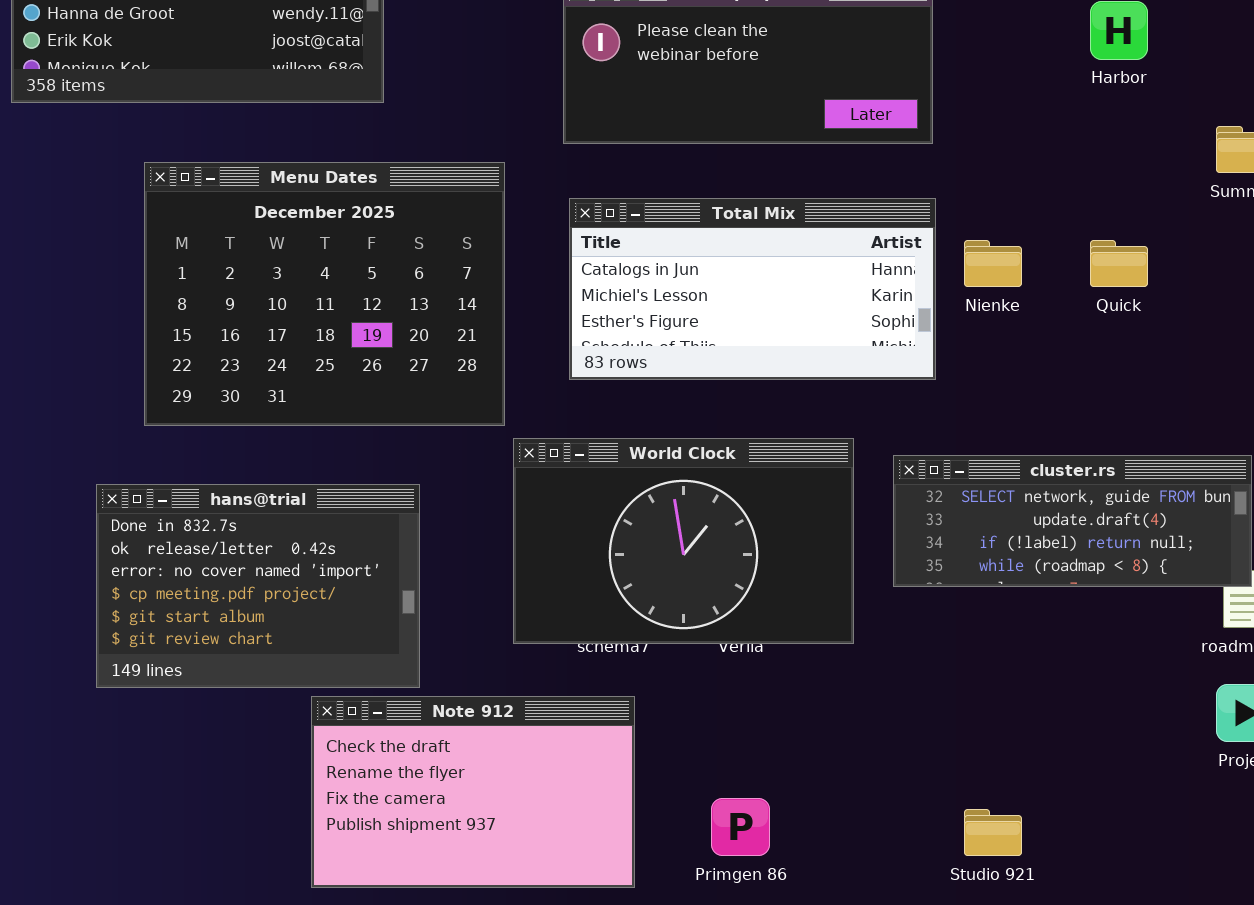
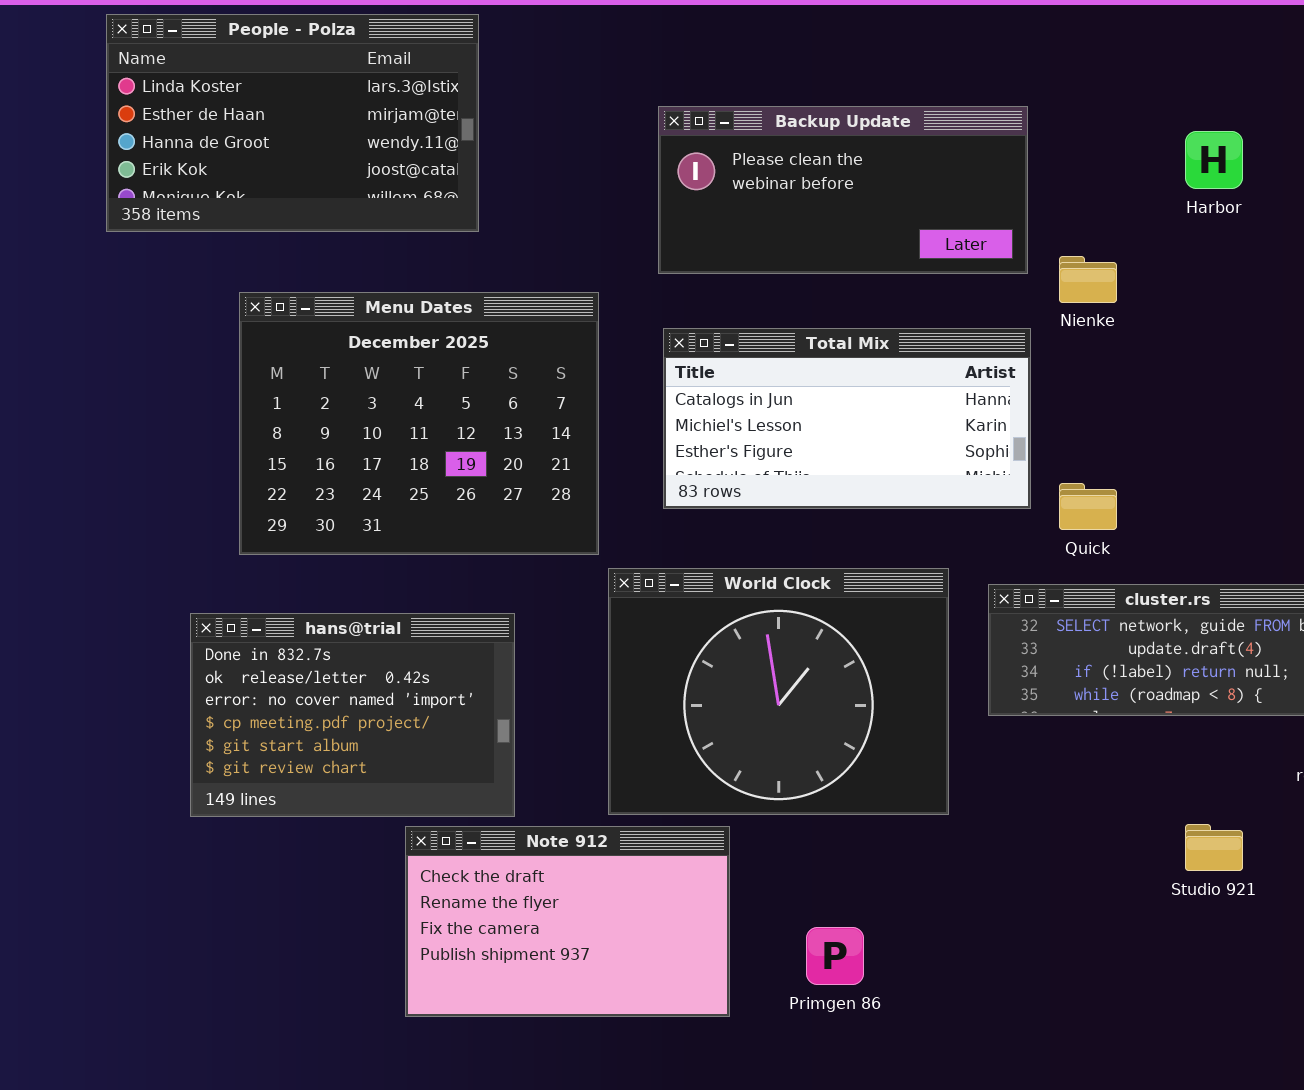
Nienke: [964,240,1022,287] -> [1059,256,1117,303], moved
Quick: [1090,240,1148,287] -> [1059,483,1117,530], moved
World Clock: [513,438,854,644] -> [608,568,949,815], resized
Studio 921: [964,809,1022,856] -> [1185,824,1243,871], moved

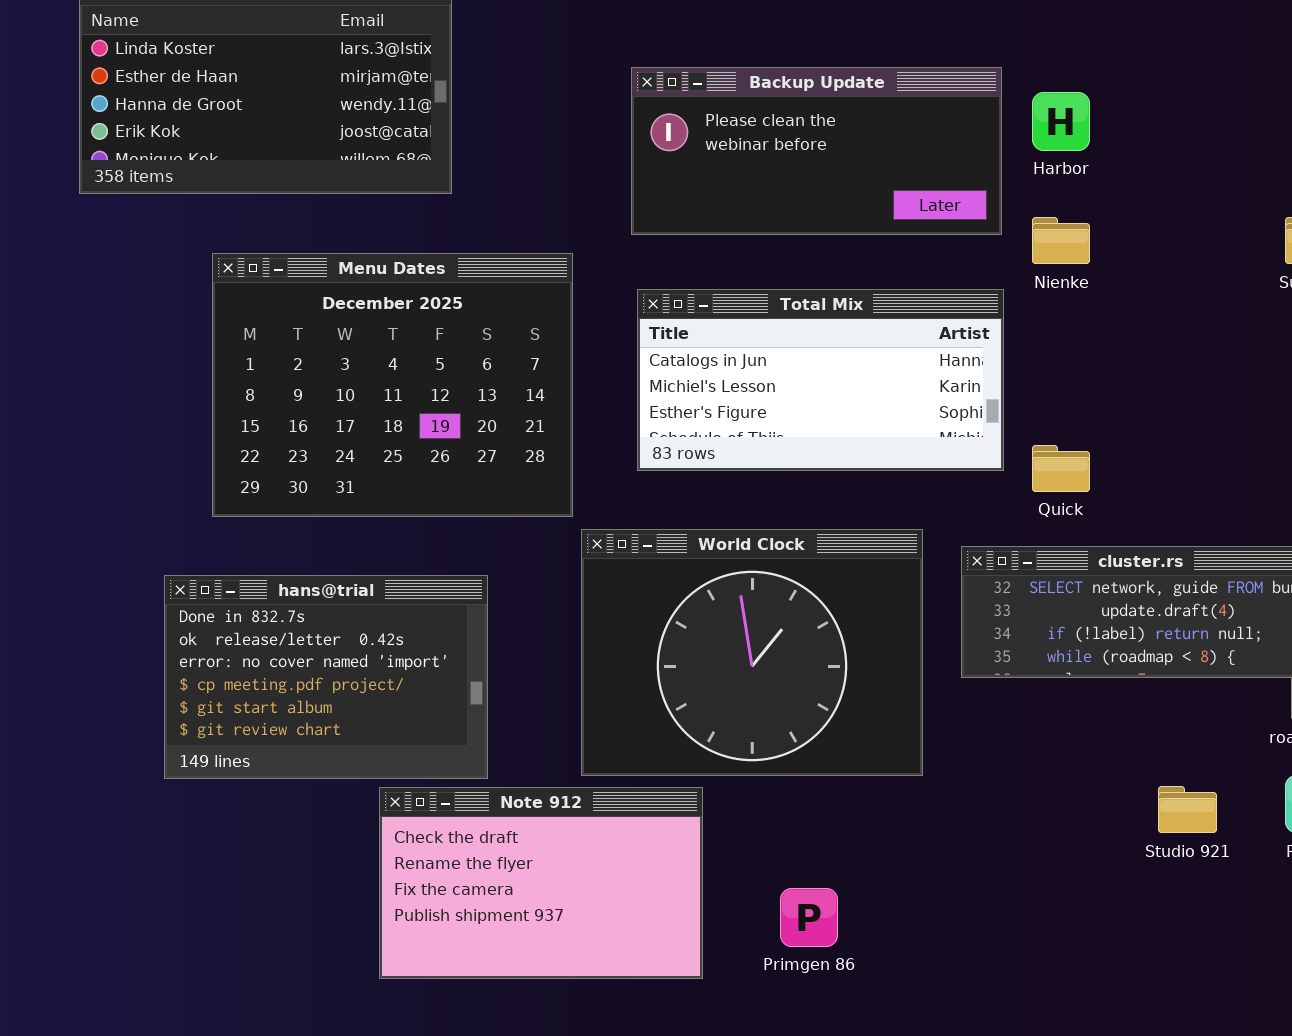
Harbor: [1185,131,1243,189] -> [1032,92,1090,151], moved

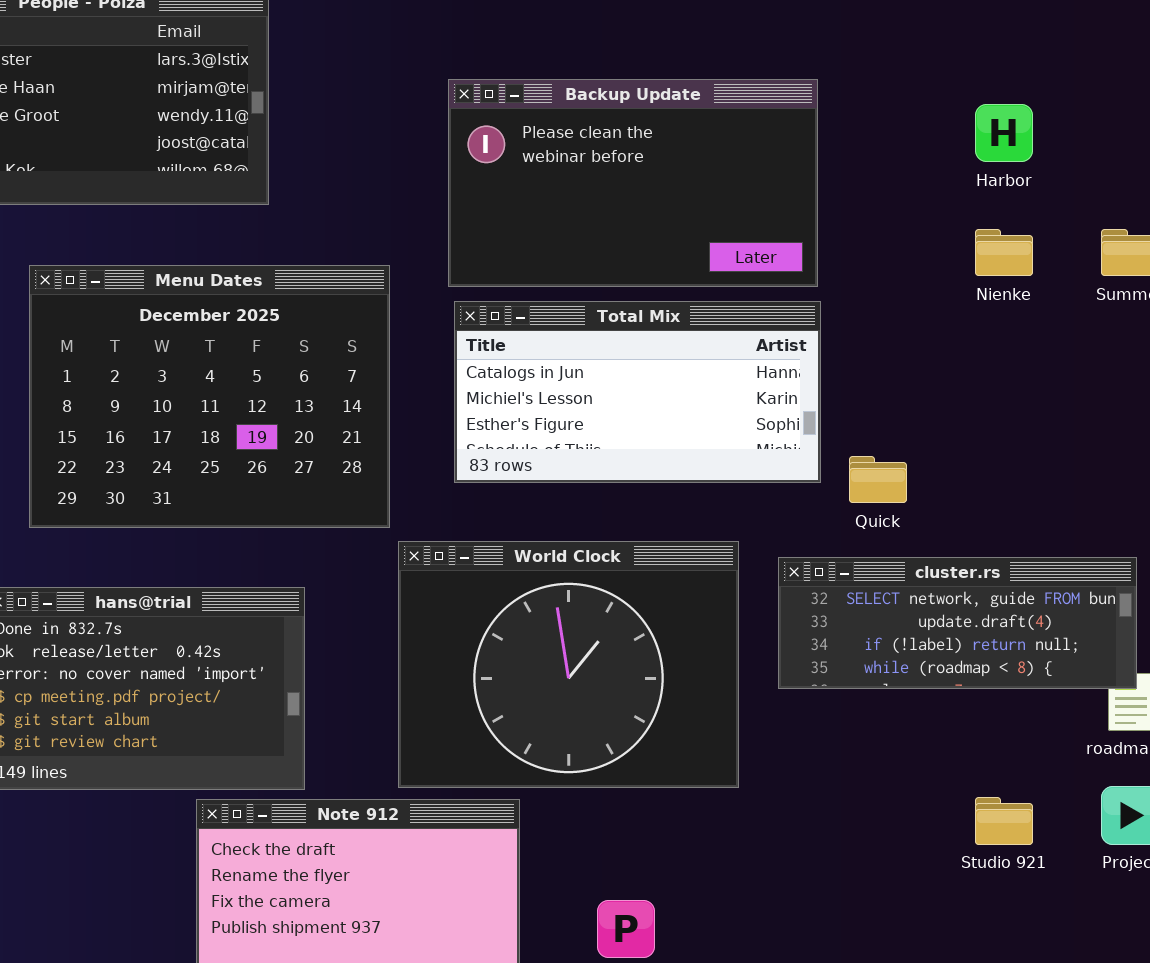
Backup Update: [631,67,1002,235] -> [448,79,818,287], resized
Harbor: [1032,92,1090,151] -> [975,104,1033,162], moved
Nienke: [1032,217,1090,264] -> [975,229,1033,276], moved

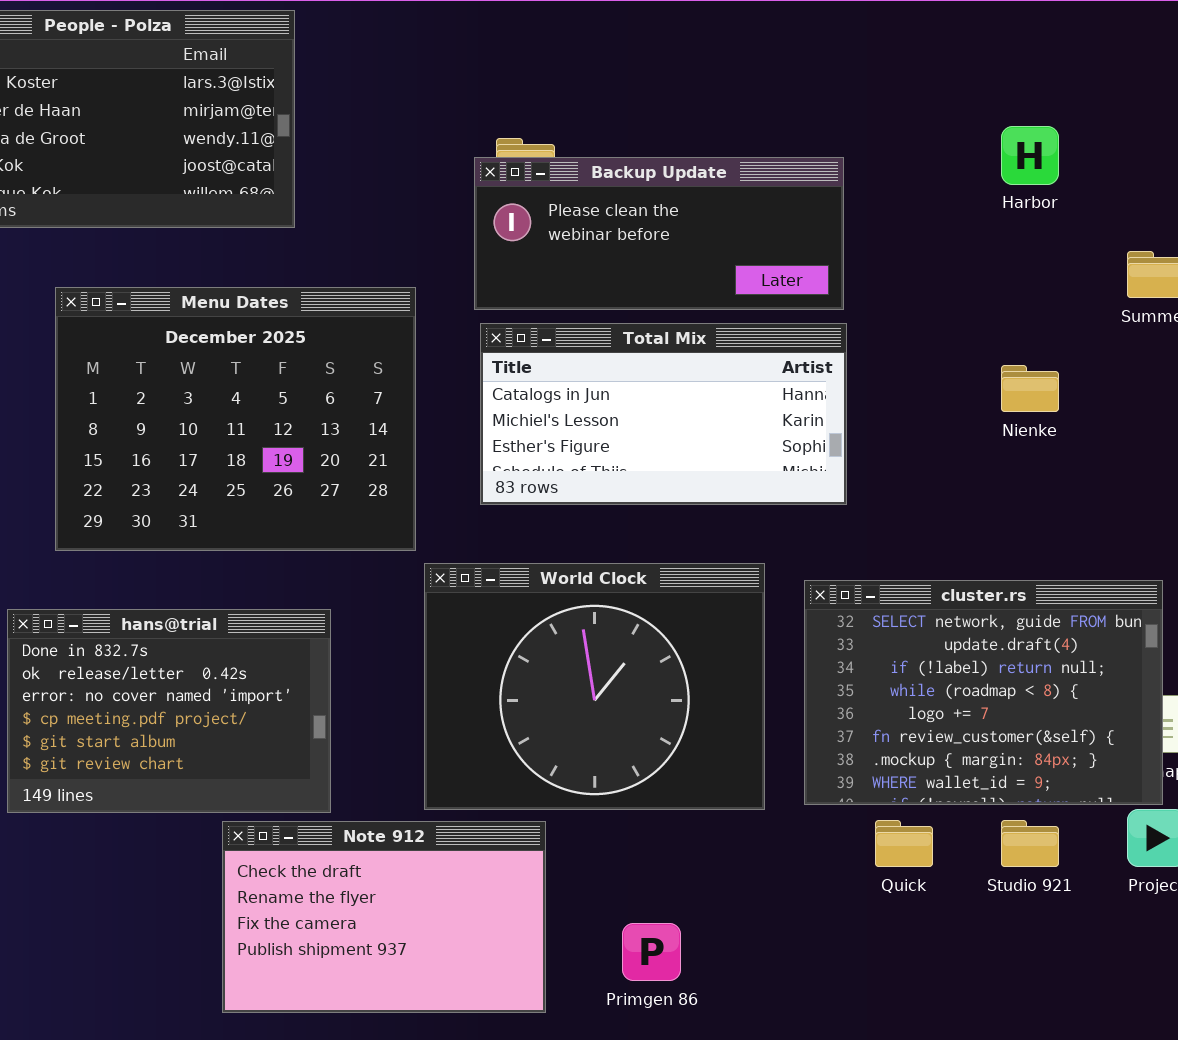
Backup Update: [448,79,818,287] -> [474,157,844,310], resized
Nienke: [975,229,1033,276] -> [1001,365,1059,412], moved
Quick: [849,456,907,503] -> [875,820,933,867], moved
cluster.rs: [778,557,1137,689] -> [804,580,1163,805], resized

